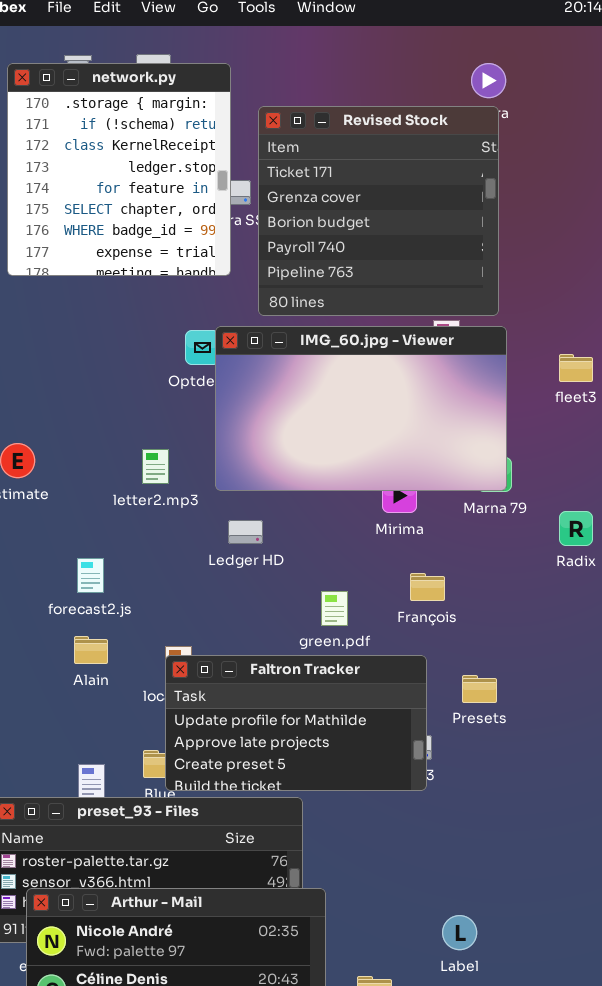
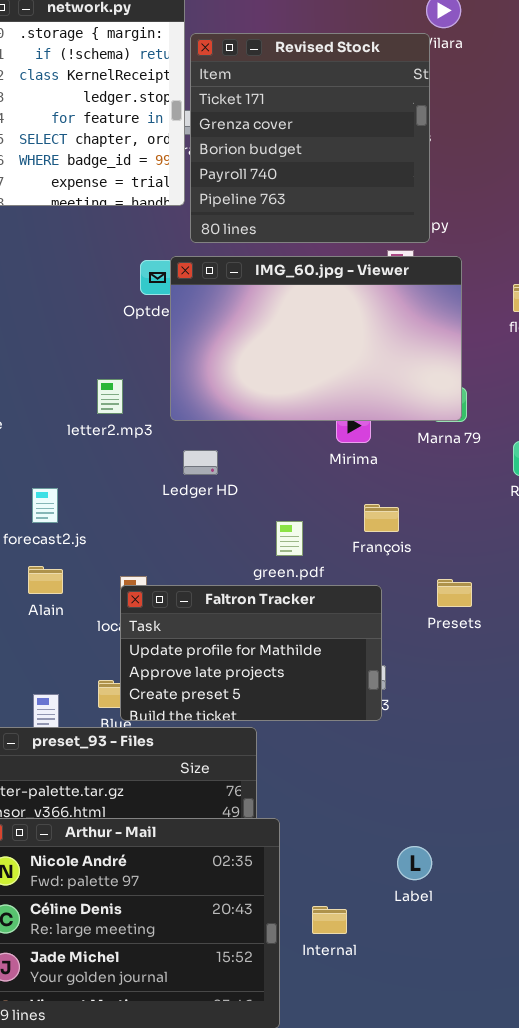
Revised Stock: [258,106,499,316] -> [190,33,430,243], moved
Presets: [462,675,497,703] -> [437,579,472,607], moved

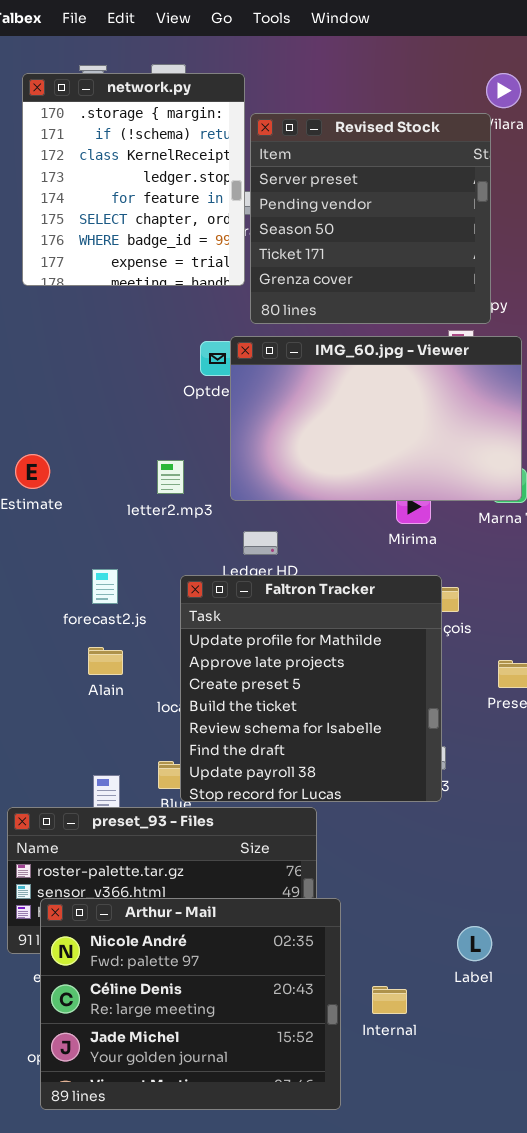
Revised Stock: [190,33,430,243] -> [250,113,491,324], scrolled up 3 rows
Faltron Tracker: [120,585,382,721] -> [180,575,442,802], resized

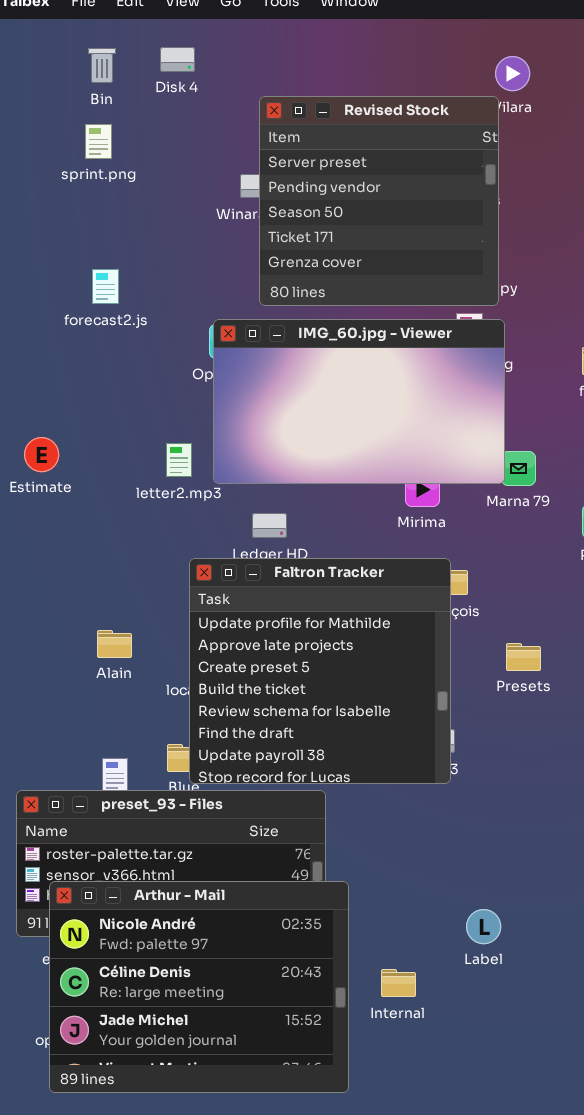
network.py: [22,73,245,286] -> none, closed
IMG_60.jpg - Viewer: [230,336,522,501] -> [213,319,505,484], moved
forecast2.js: [92,569,118,604] -> [92,269,119,304], moved

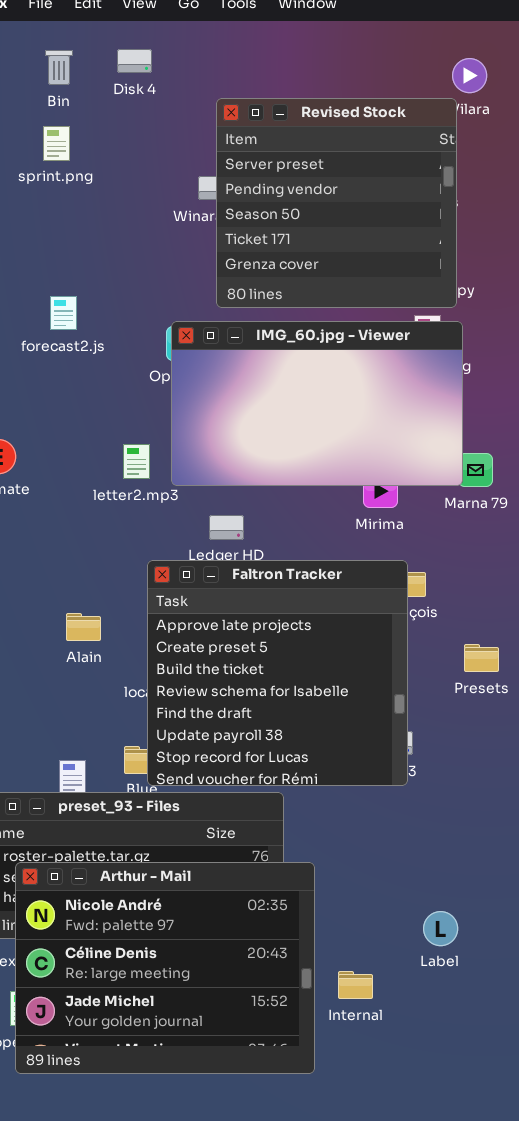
forecast2.js: [92,269,119,304] -> [50,296,77,330], moved
Faltron Tracker: [189,558,451,784] -> [147,560,408,786], scrolled down 1 row
Alain: [97,630,132,658] -> [66,613,101,641], moved
Arthur - Mail: [49,881,349,1093] -> [15,862,315,1074], moved

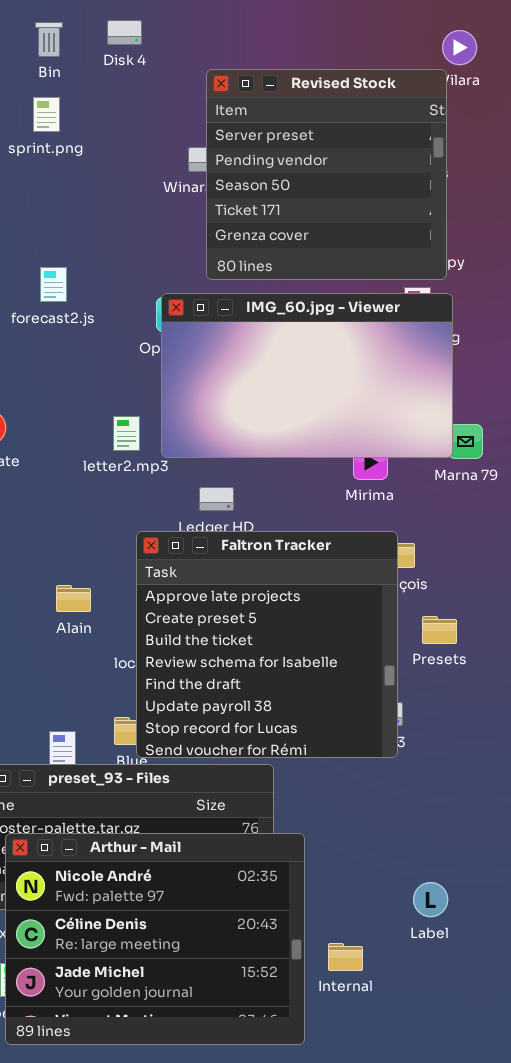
Presets: [464,644,499,672] -> [422,616,457,644], moved

